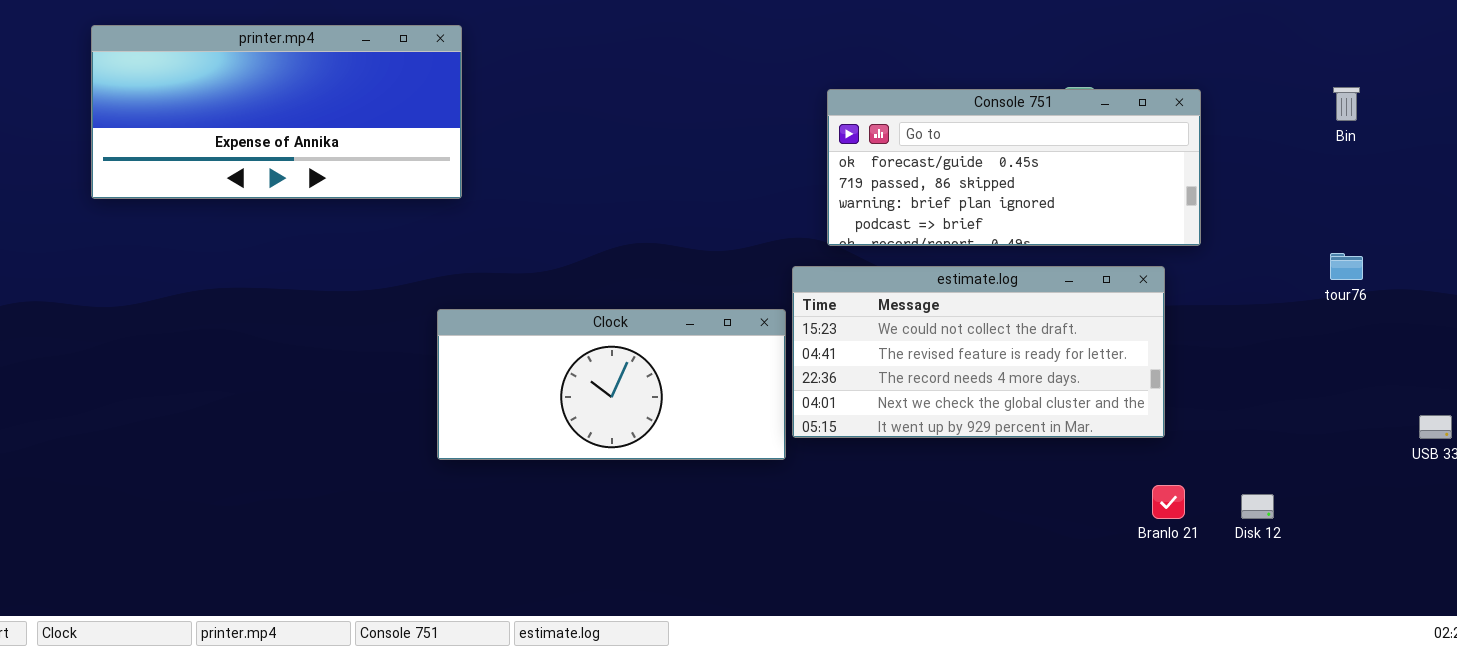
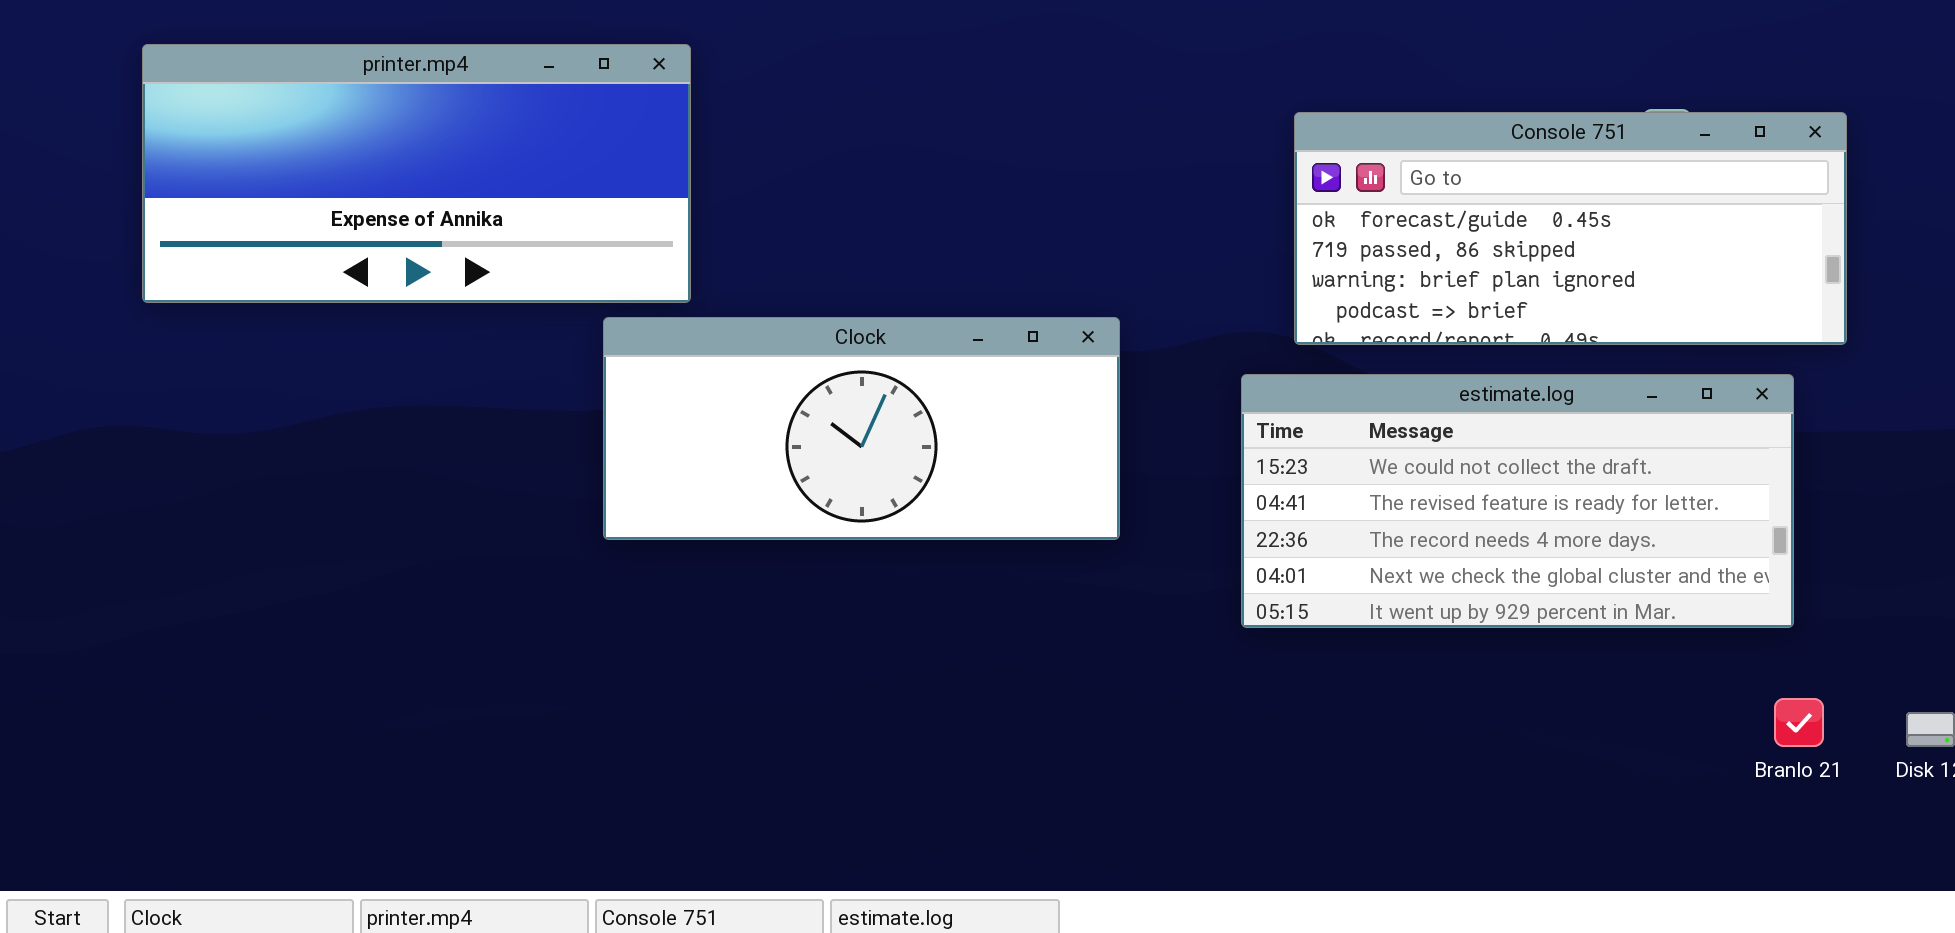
printer.mp4: [91,25,462,199] -> [142,44,691,303], moved
Clock: [437,309,786,460] -> [603,317,1120,540], moved

